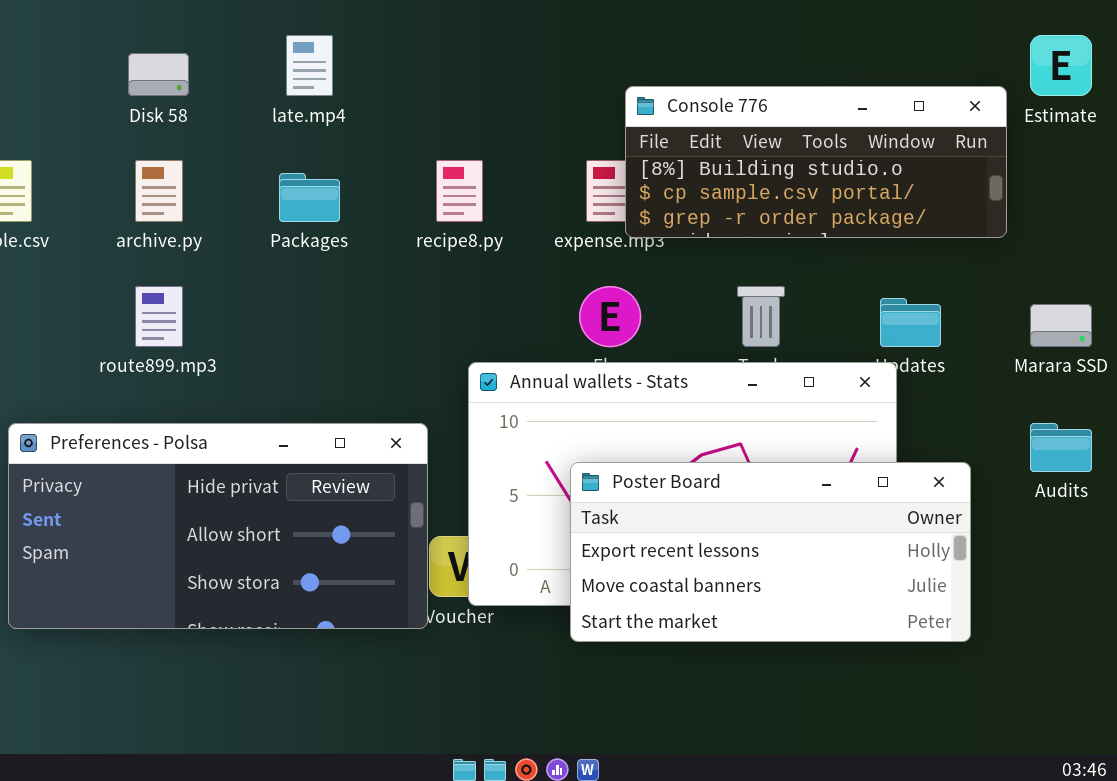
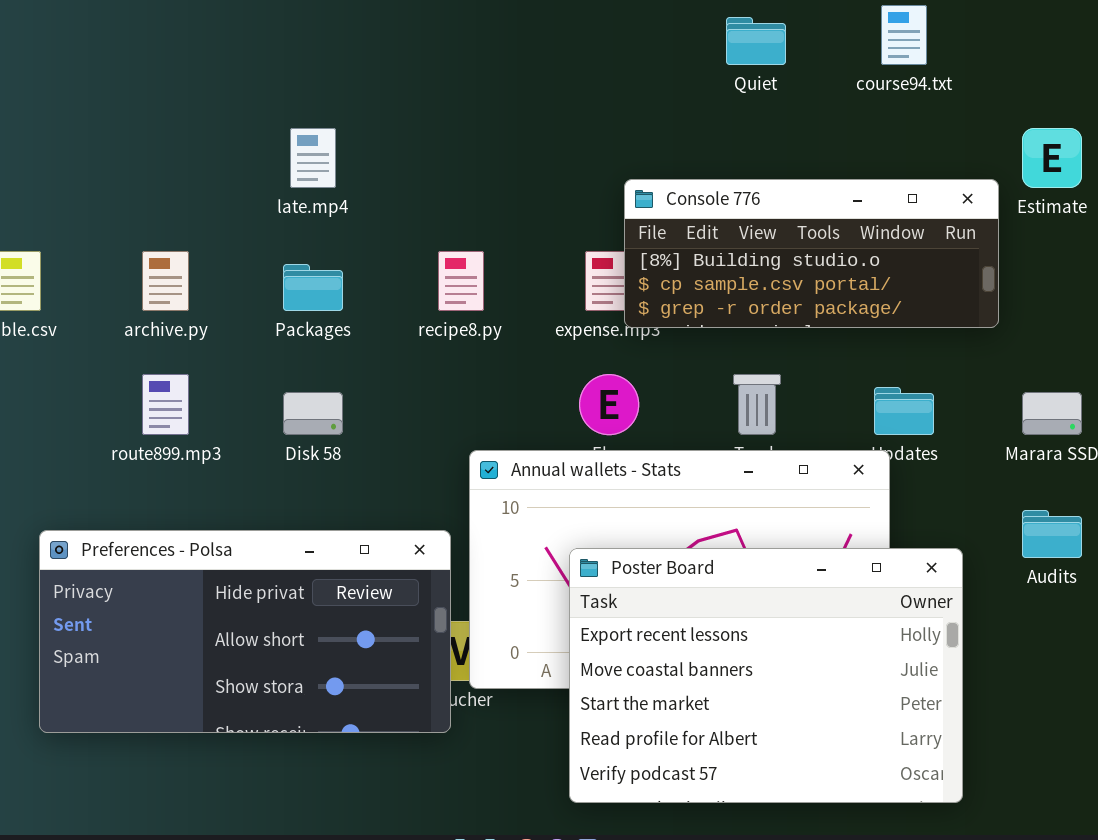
Disk 58: [128,53,189,96] -> [283,392,343,435], moved
Preferences - Polsa: [8,423,428,629] -> [39,530,451,733], moved
Poster Board: [570,462,971,642] -> [569,548,963,803], resized

